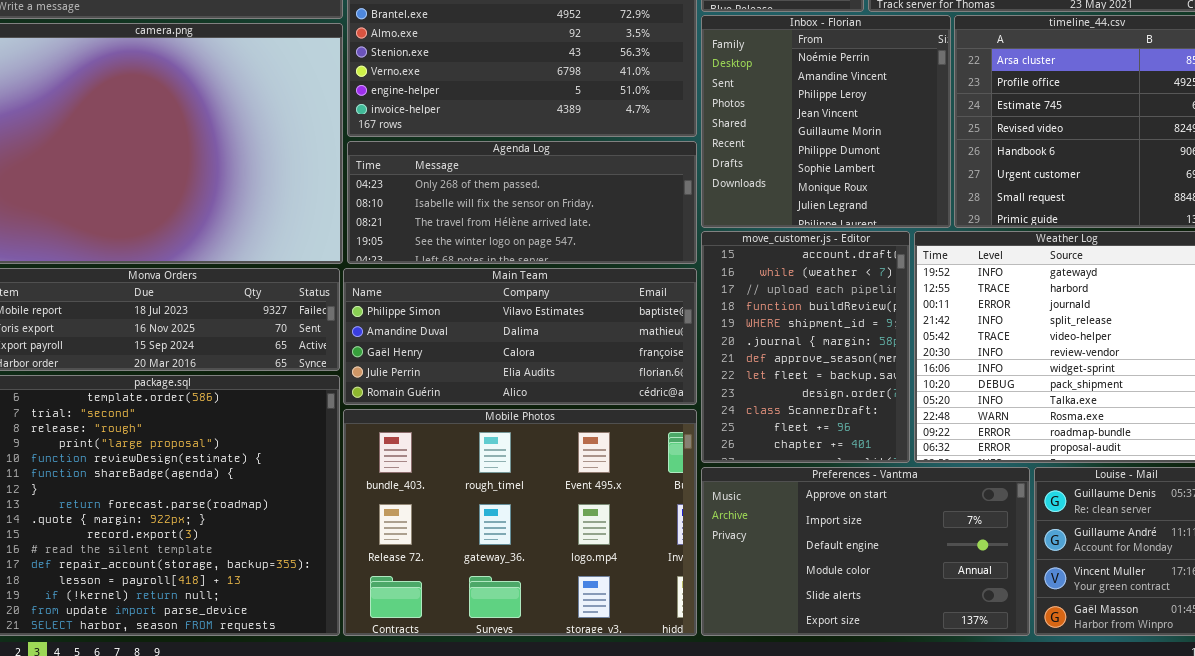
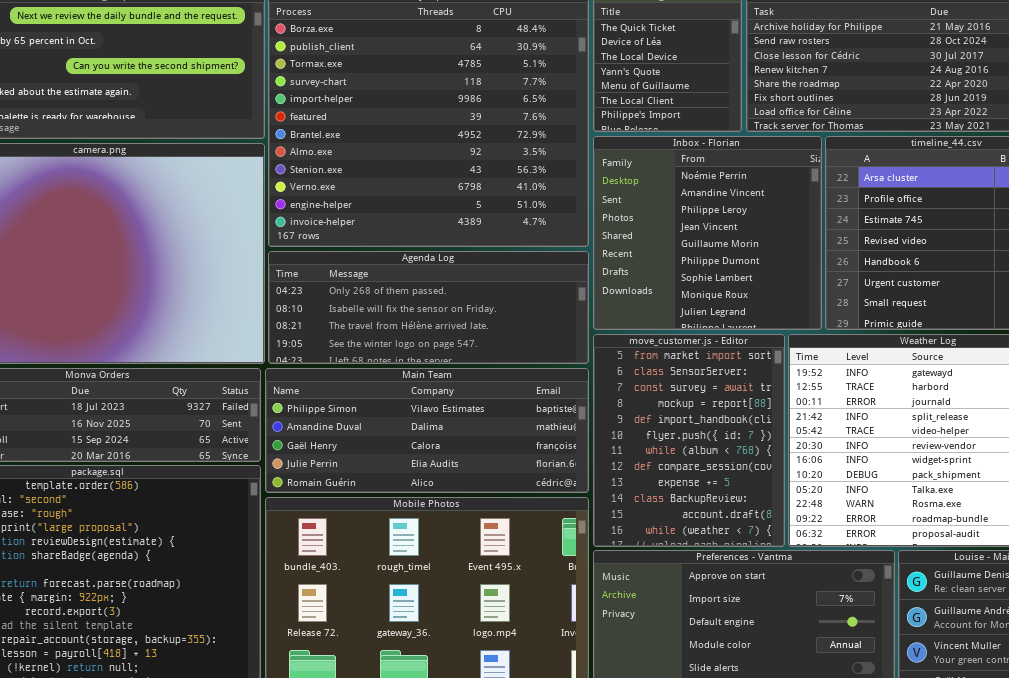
move_customer.js - Editor: [701,231,910,463] -> [593,334,785,547], scrolled up 10 rows

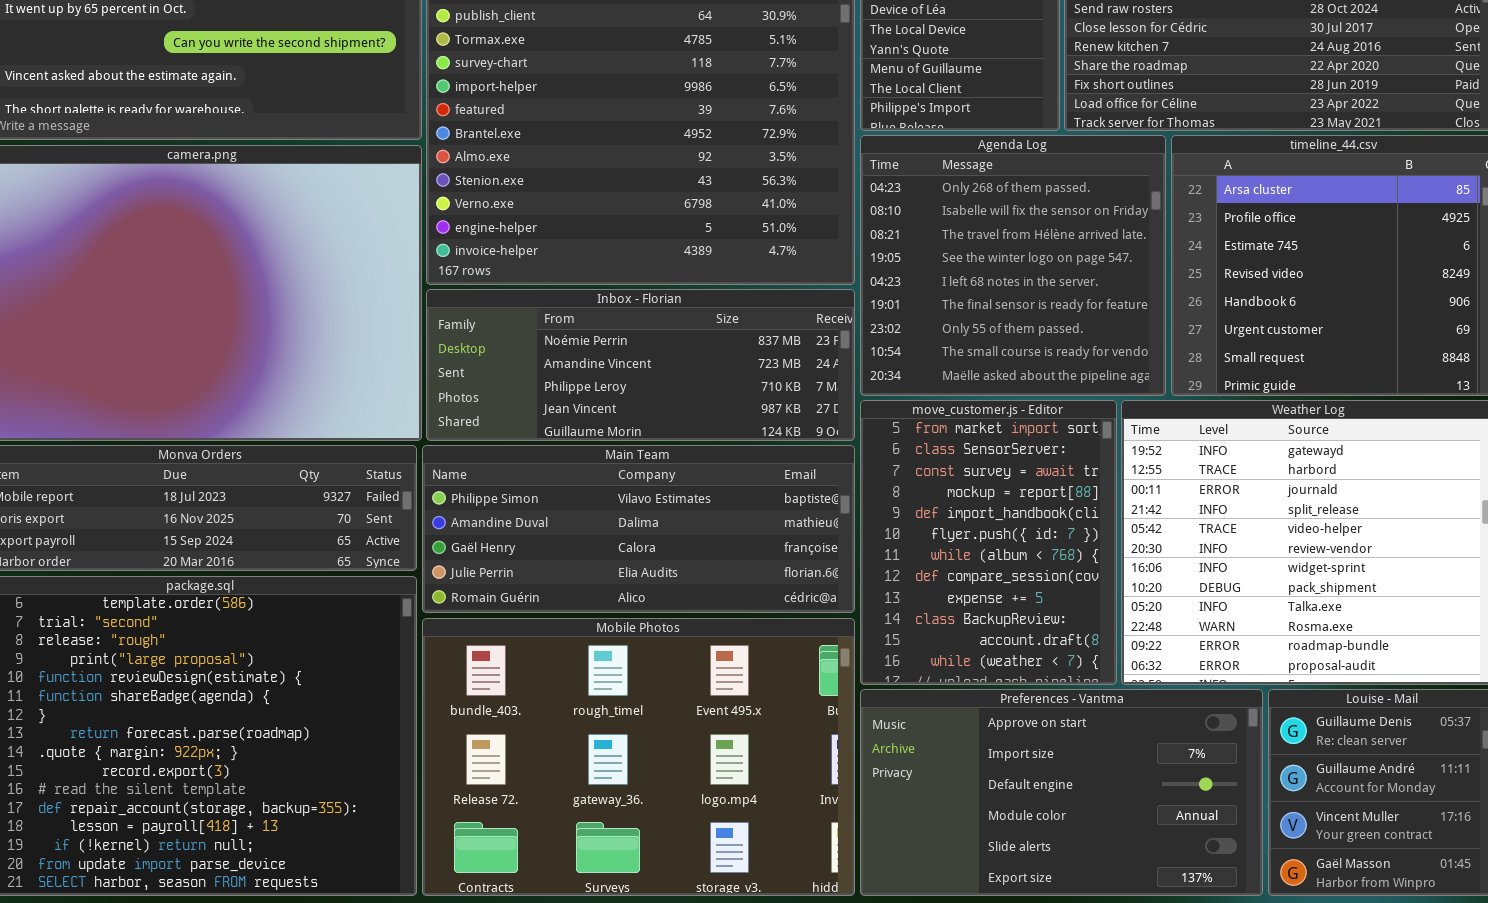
Inbox - Florian: [593,136,822,330] -> [426,289,855,441], moved, resized
Agenda Log: [268,251,589,364] -> [860,135,1166,396], moved, resized

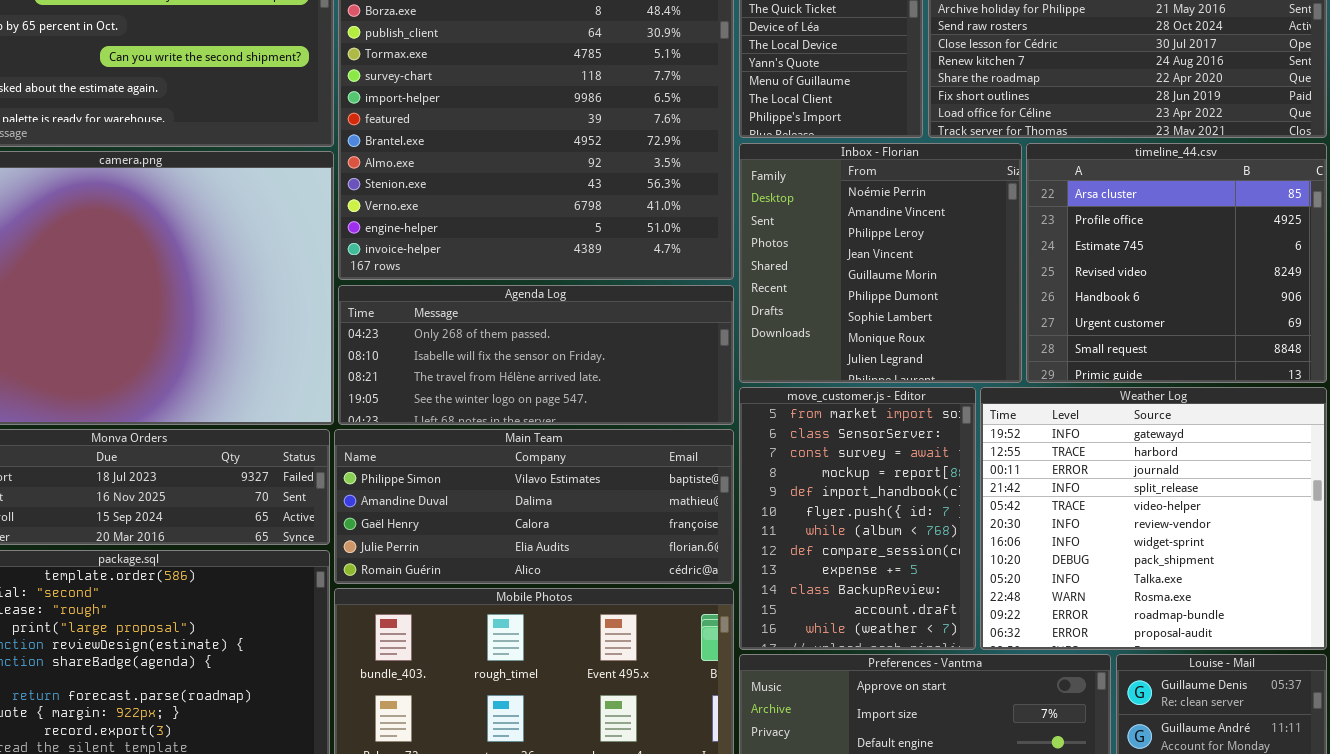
Agenda Log: [860,135,1166,396] -> [338,285,734,425], moved, resized
Inbox - Florian: [426,289,855,441] -> [739,143,1022,383], moved, resized

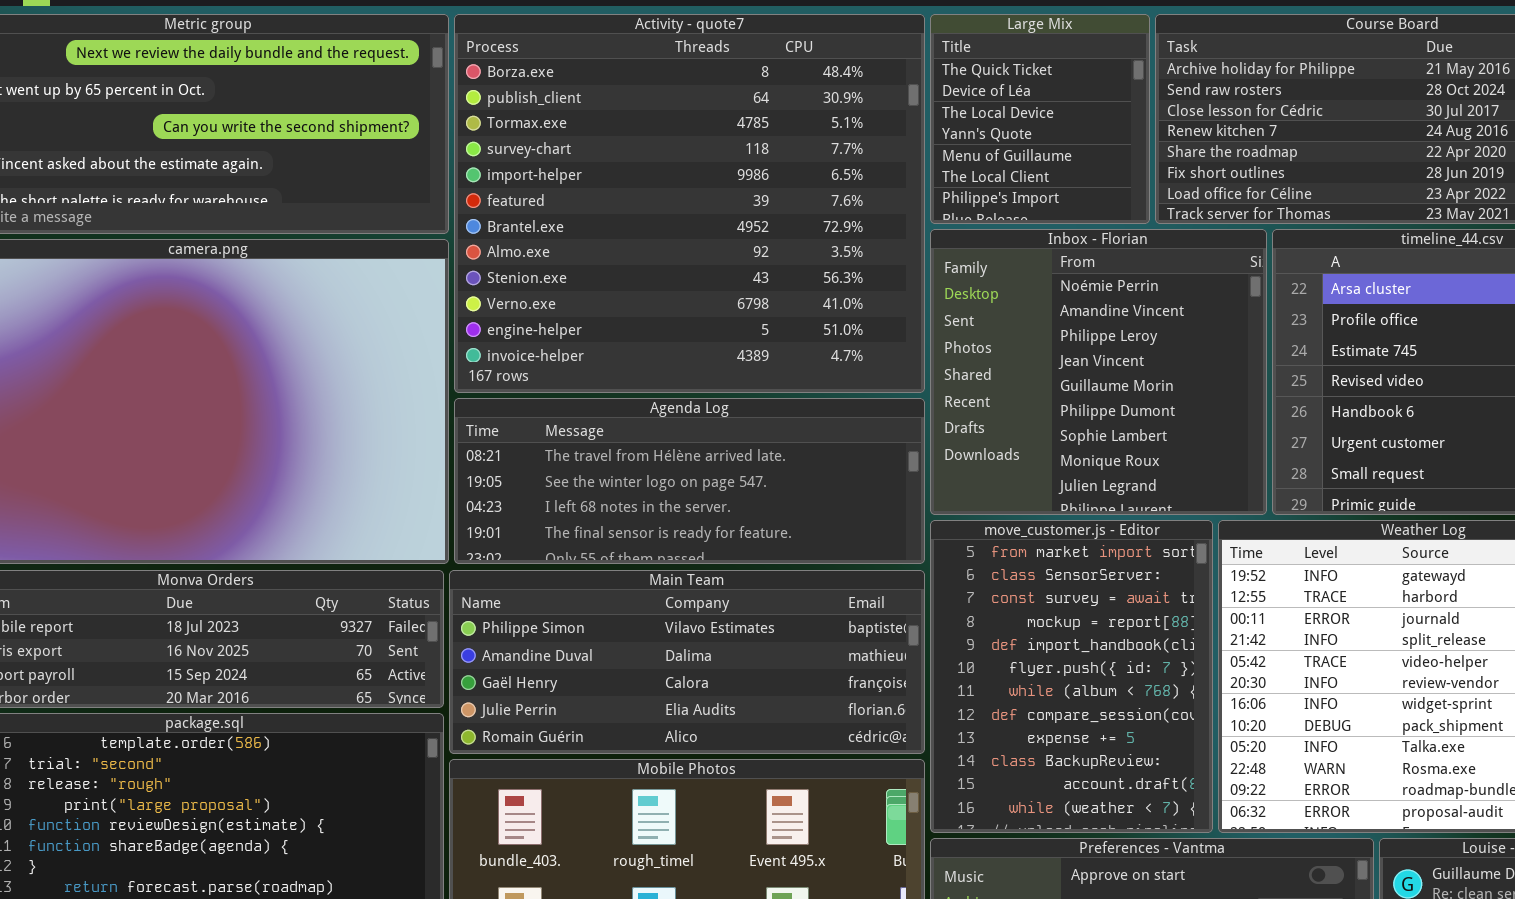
Agenda Log: [338,285,734,425] -> [454,398,925,564], scrolled down 2 rows

